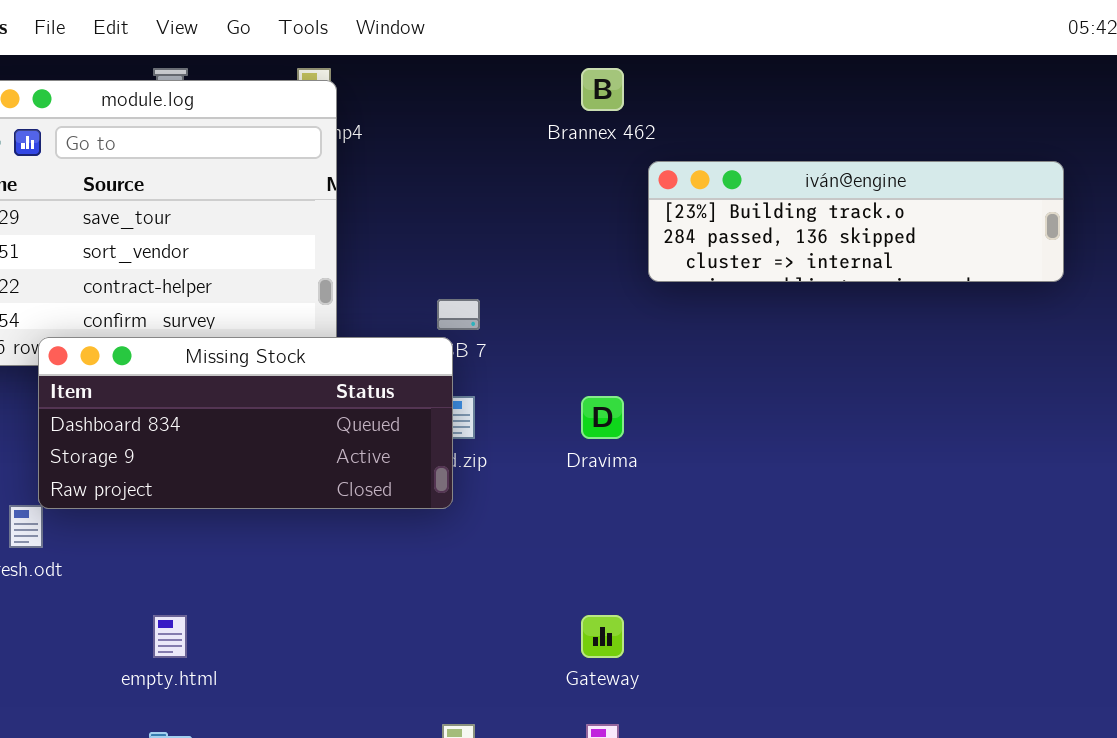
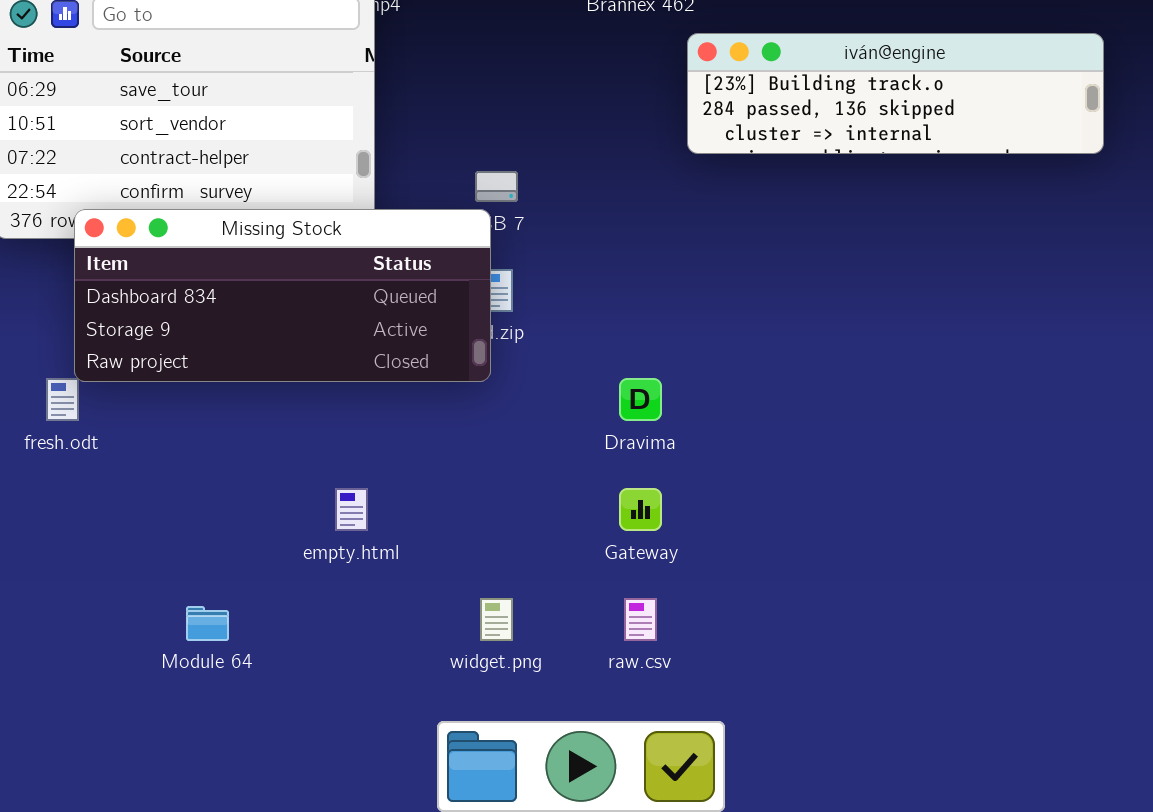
Dravima: [581,396,624,439] -> [619,378,662,421], moved
empty.html: [153,615,187,658] -> [335,488,368,531], moved

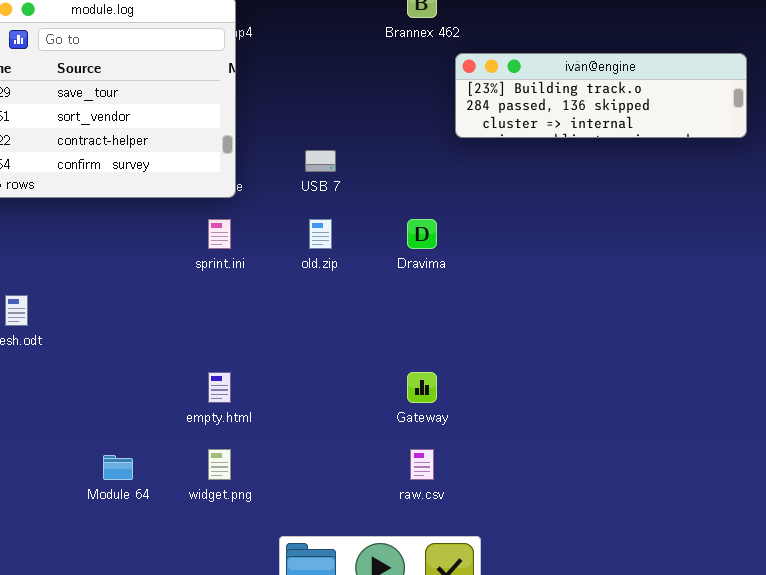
Missing Stock: [74,209,491,382] -> none, closed
Dravima: [619,378,662,421] -> [407,219,437,249], moved
widget.png: [480,598,513,641] -> [208,449,231,480], moved

